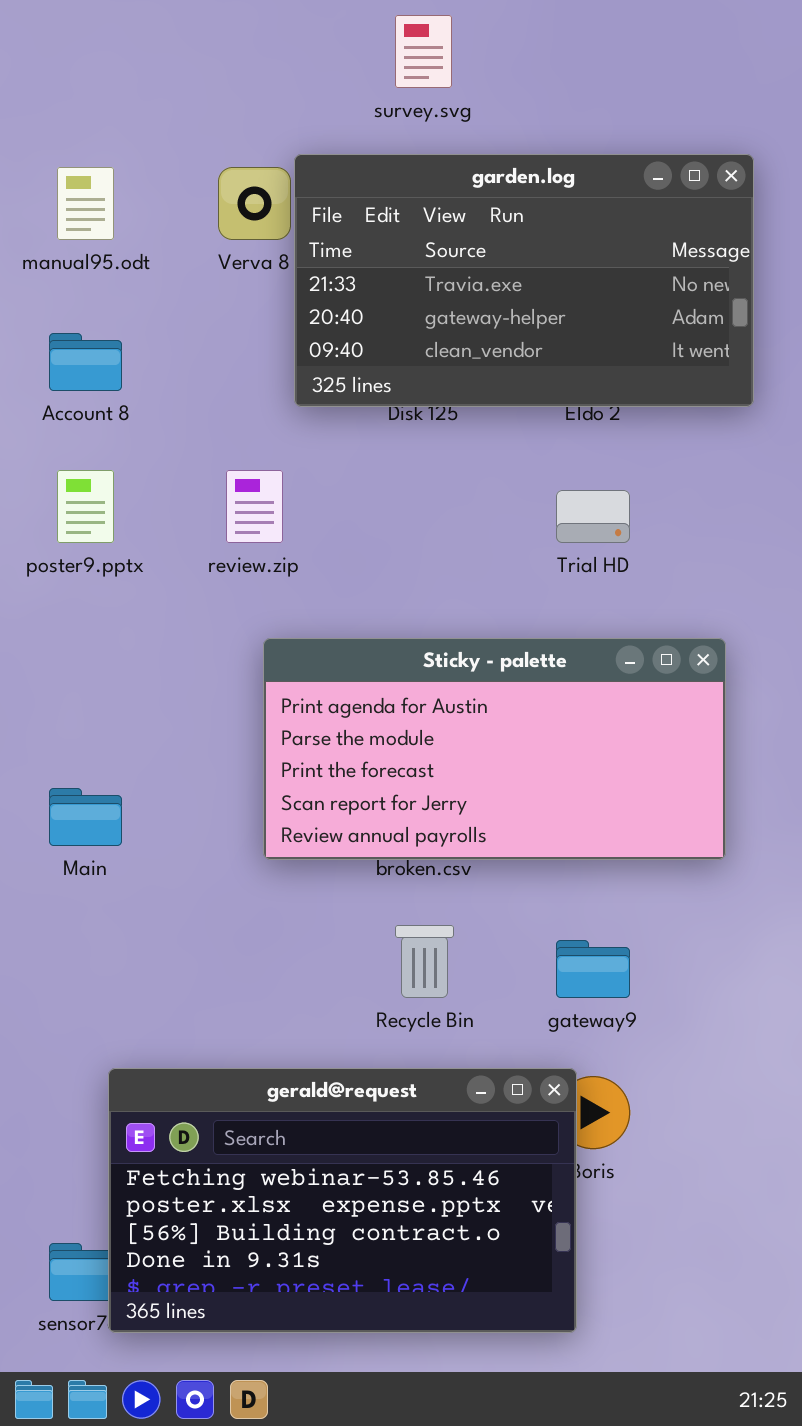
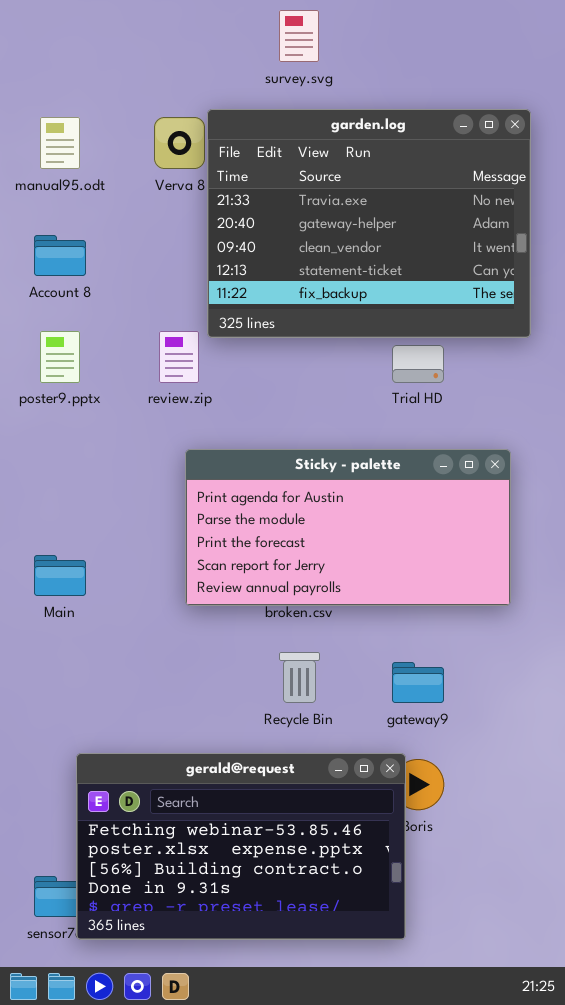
garden.log: [294,154,754,407] -> [207,109,531,338], resized

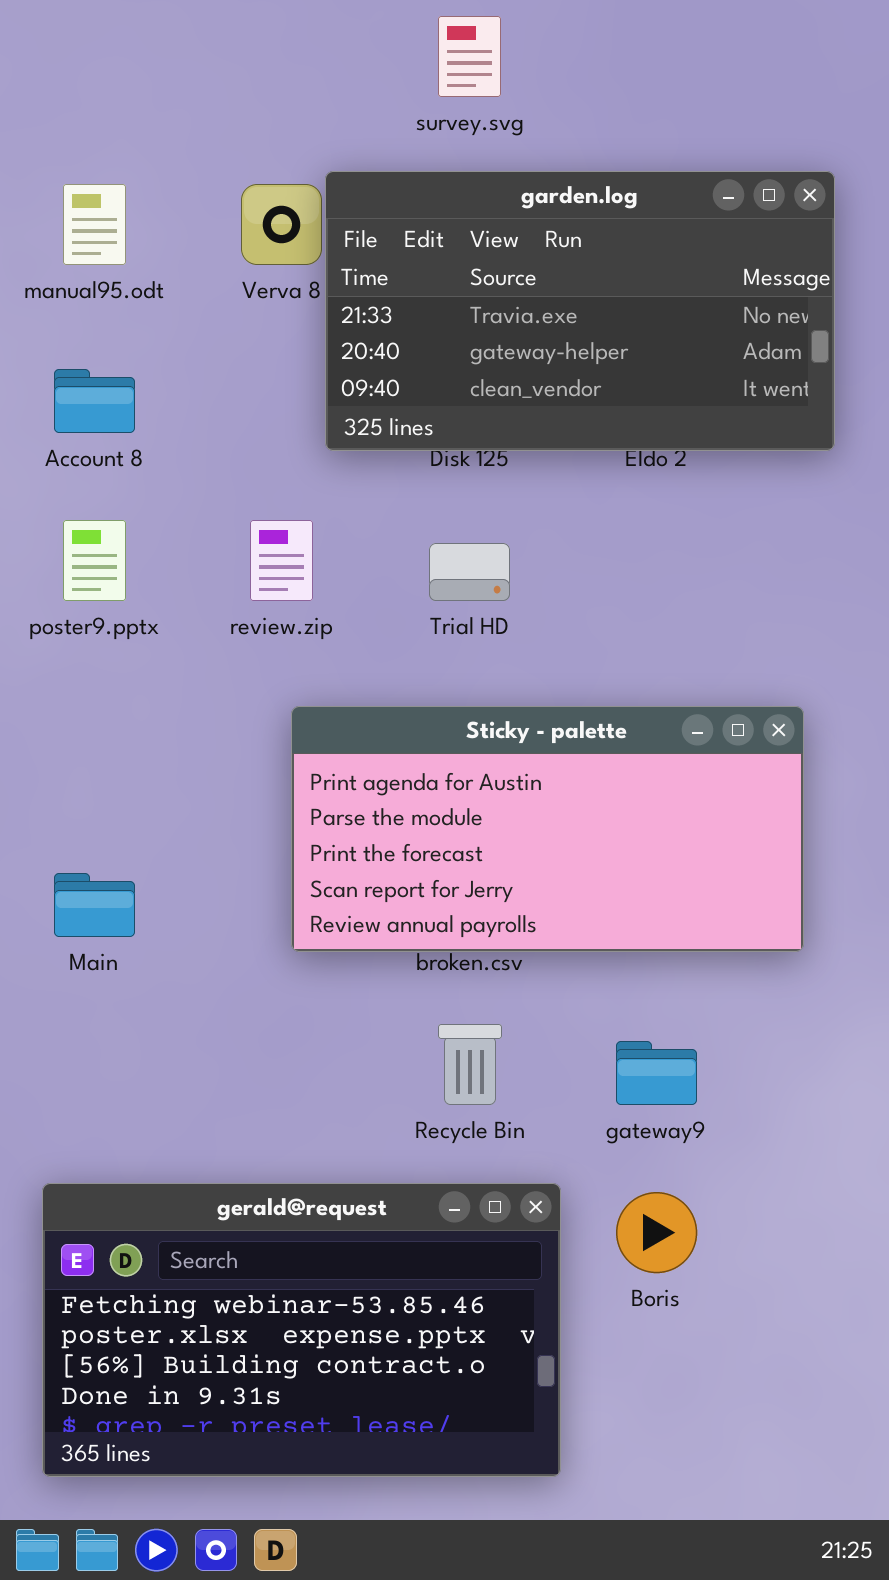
garden.log: [207,109,531,338] -> [325,171,835,451], resized
Trial HD: [392,345,444,383] -> [429,543,510,601], moved
gerald@request: [76,753,406,940] -> [42,1183,561,1477], moved

